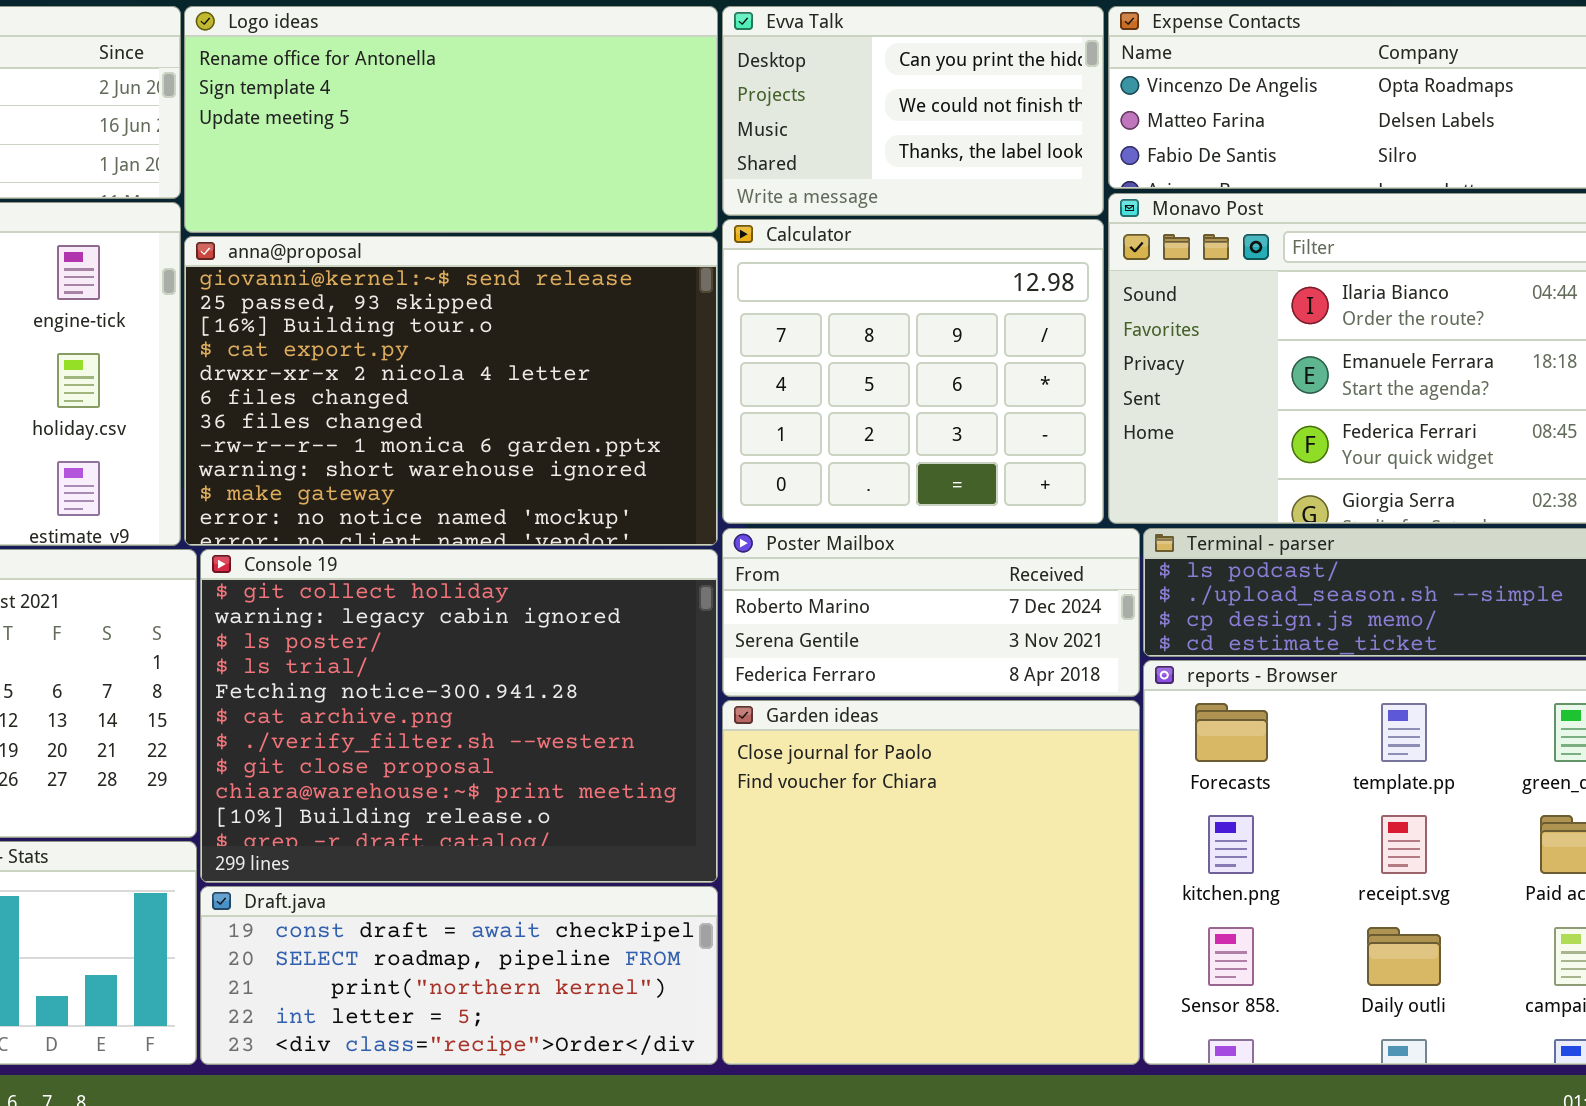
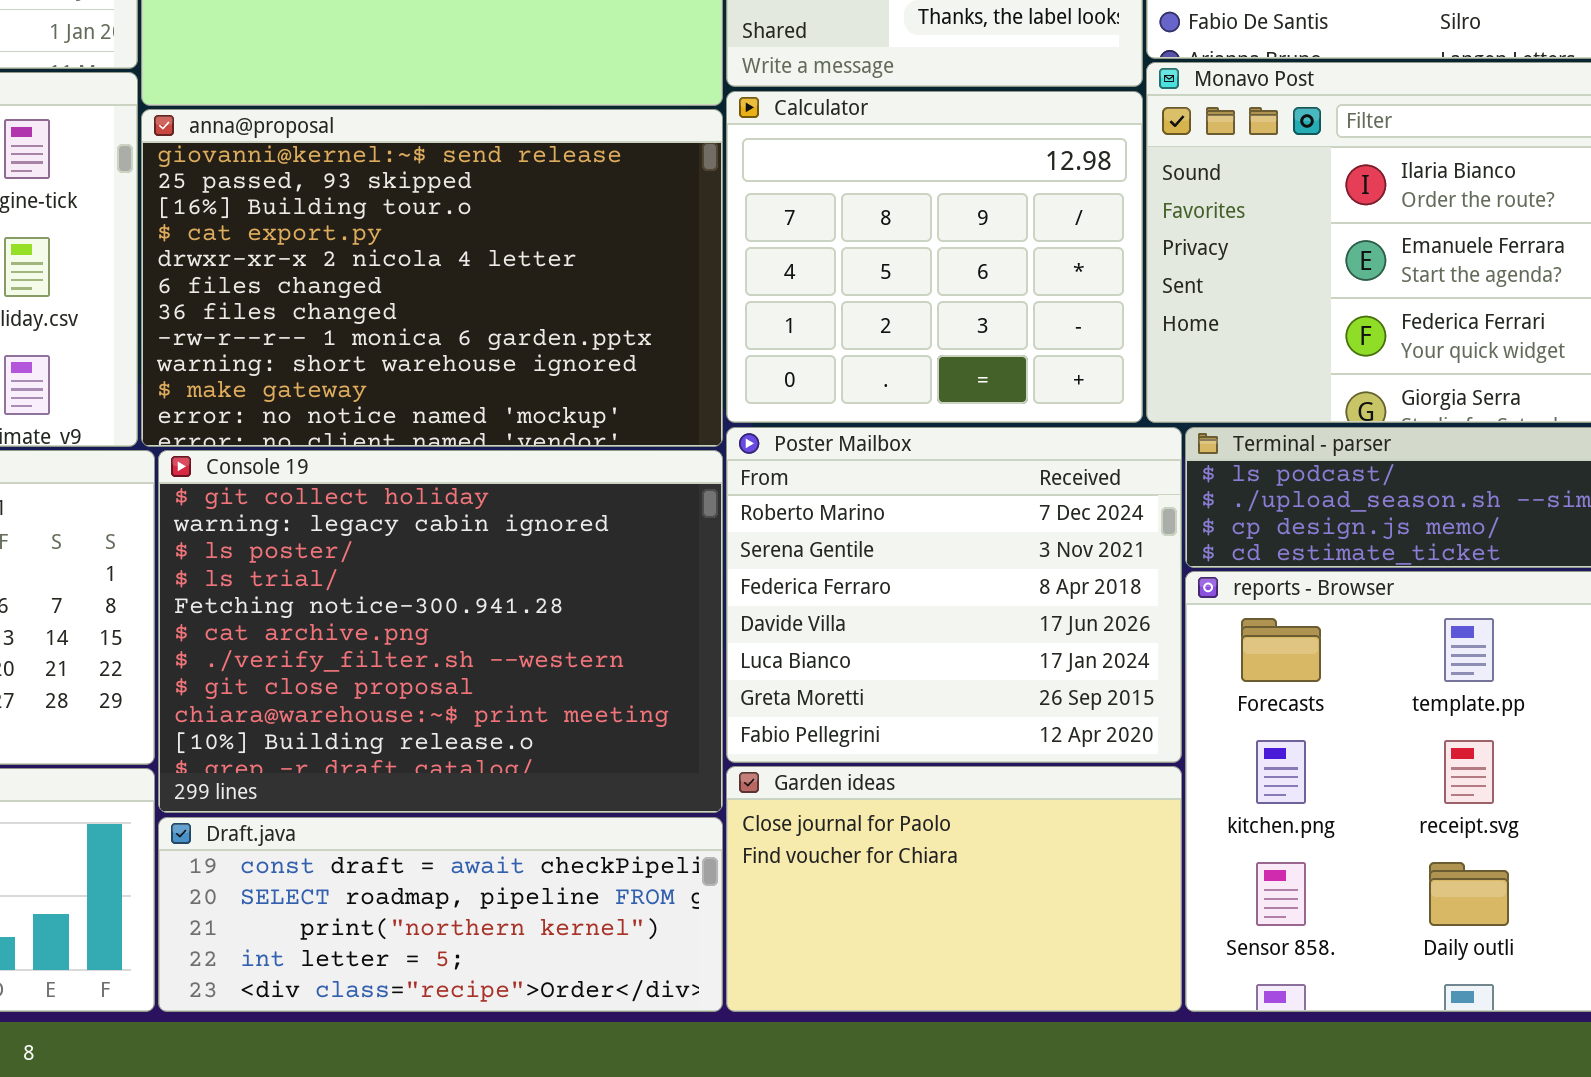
Poster Mailbox: [722,528,1140,697] -> [726,427,1182,763], resized
Garden ideas: [722,700,1140,1065] -> [726,766,1182,1012], resized

